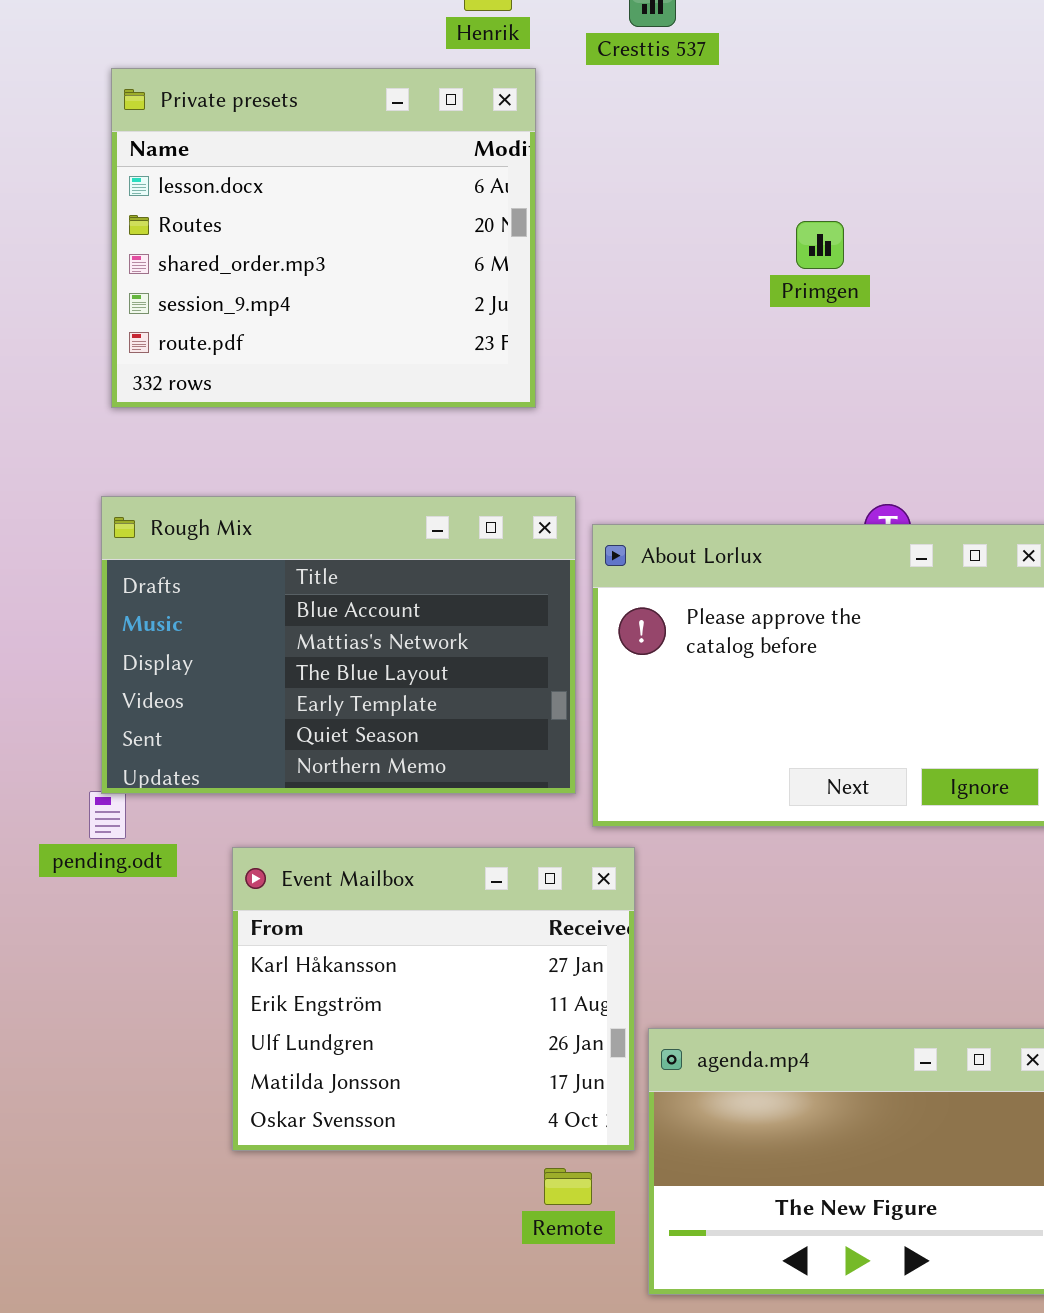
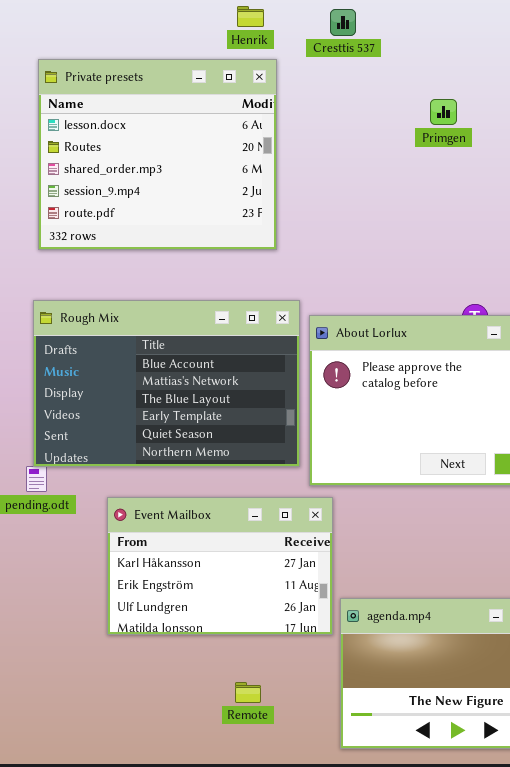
Primgen: [796,221,844,269] -> [430,99,457,125], moved
Event Mailbox: [232,847,635,1151] -> [107,497,333,635], resized
Remote: [544,1168,592,1205] -> [235,682,261,703], moved

